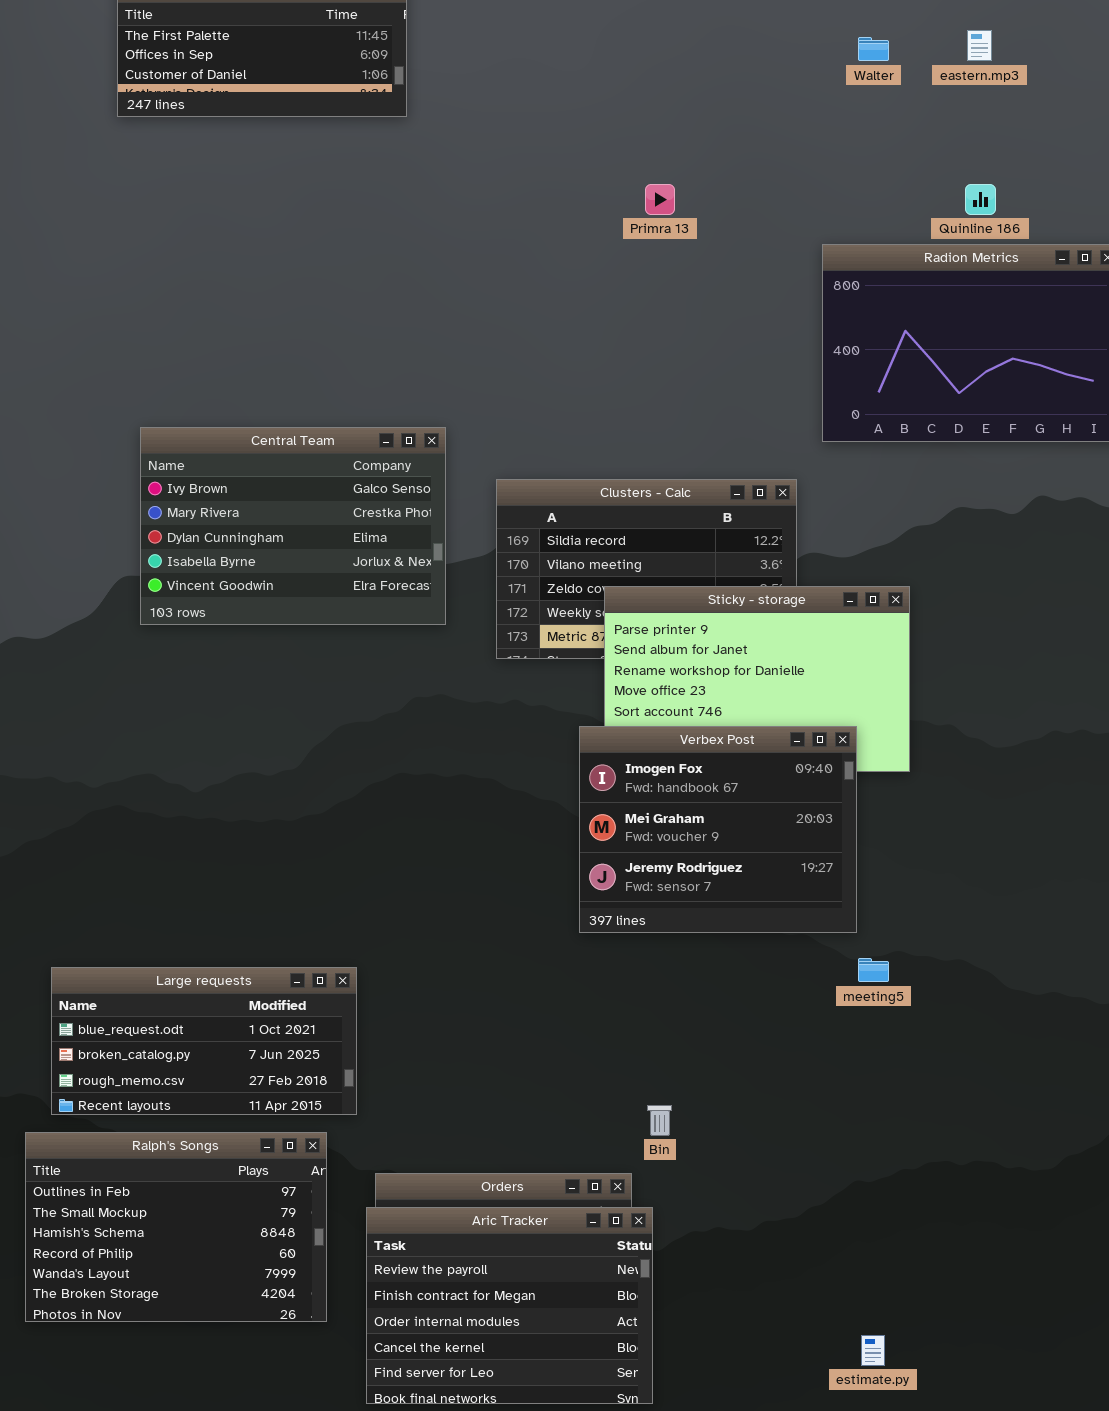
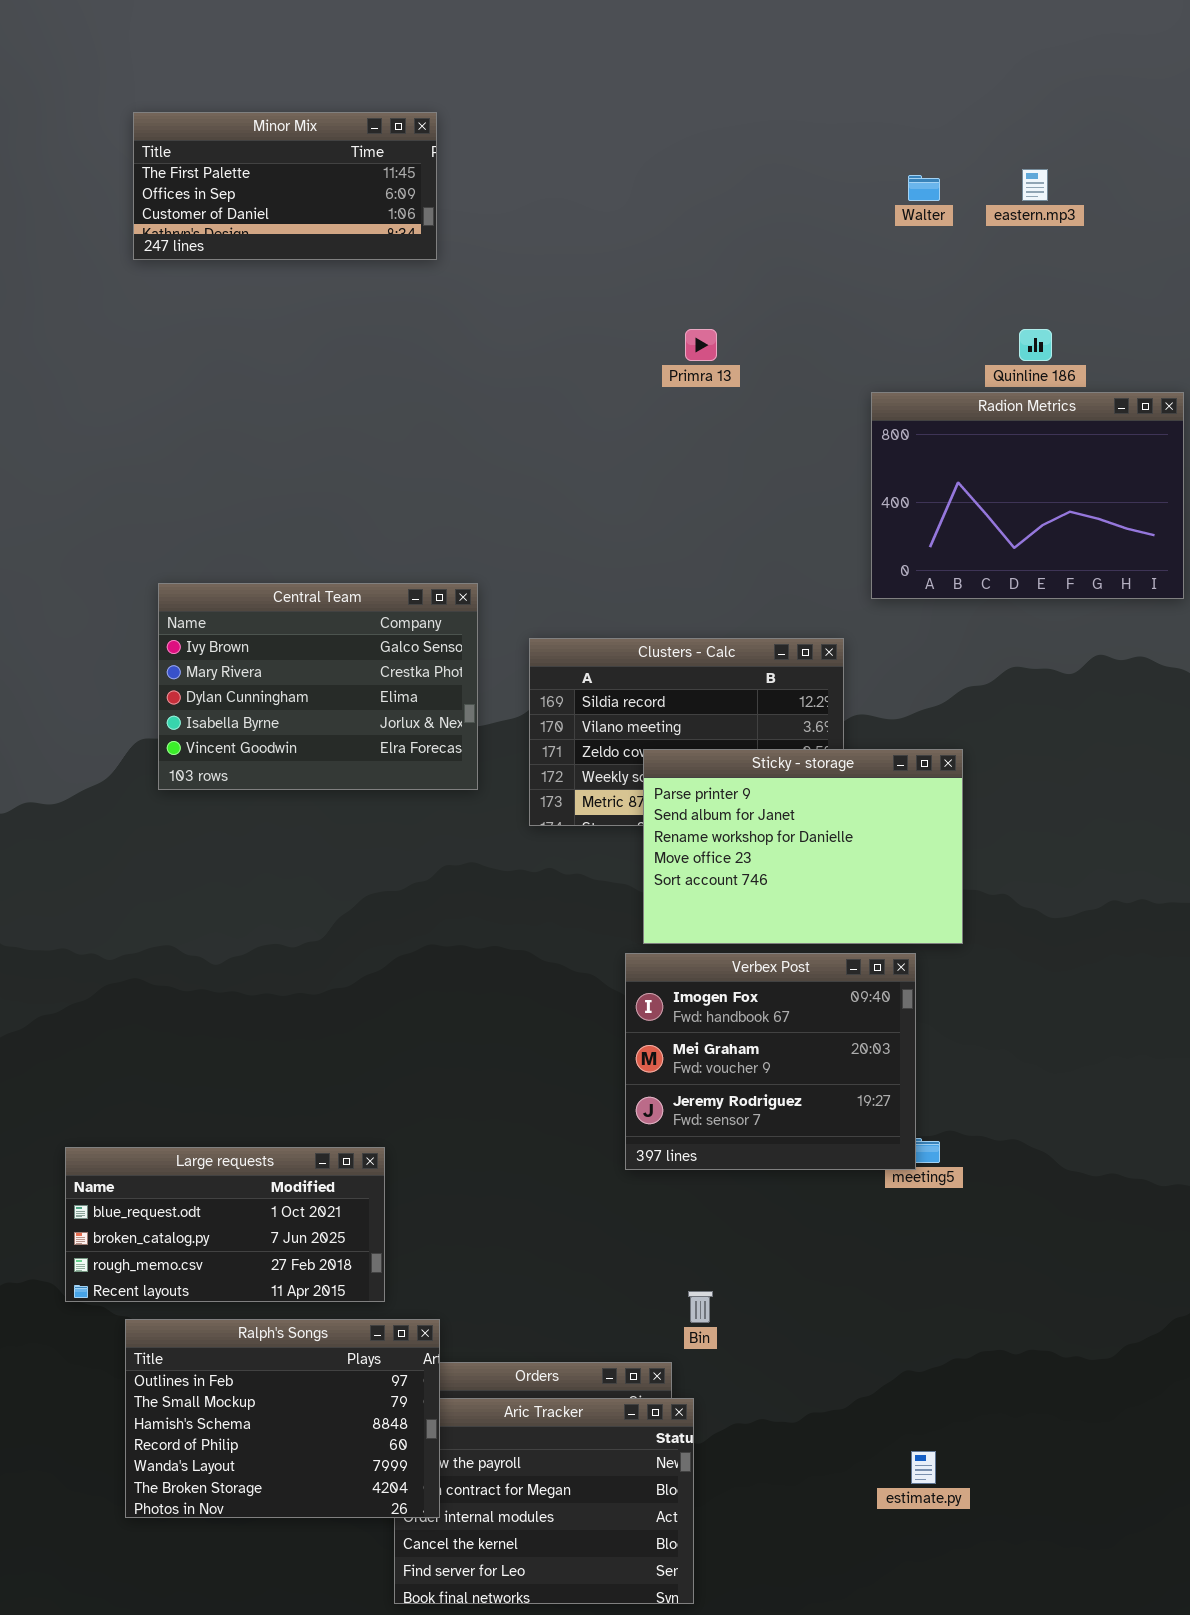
Verbex Post: [579,726,857,933] -> [625,953,916,1170], moved
Ralph's Songs: [25,1132,327,1322] -> [125,1319,440,1518], moved
estimate.py: [861,1335,885,1366] -> [911,1451,936,1484], moved

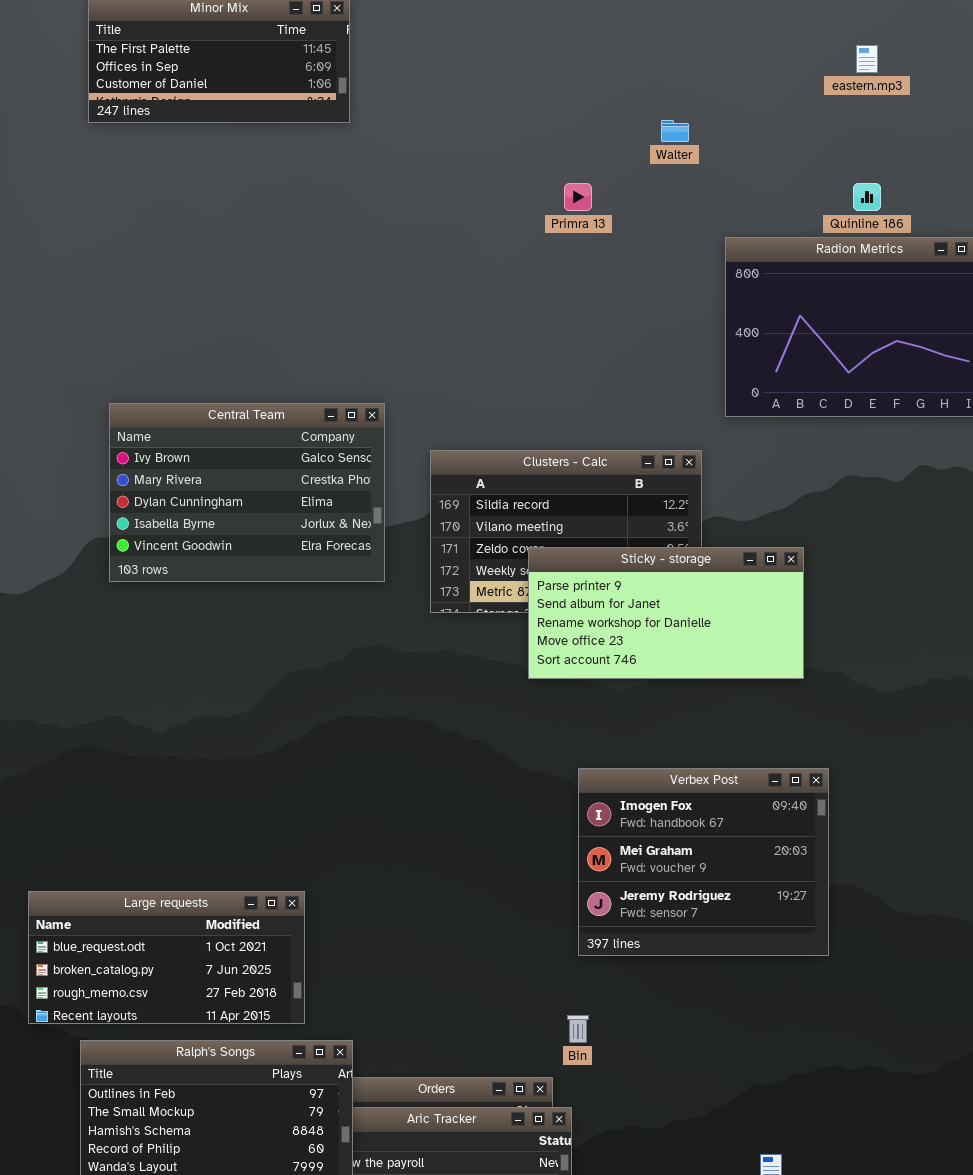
Walter: [908,175,940,201] -> [661,120,689,142], moved
Sticky - storage: [643,749,963,944] -> [528,547,804,679], resized
Verbex Post: [625,953,916,1170] -> [578,768,829,956], moved

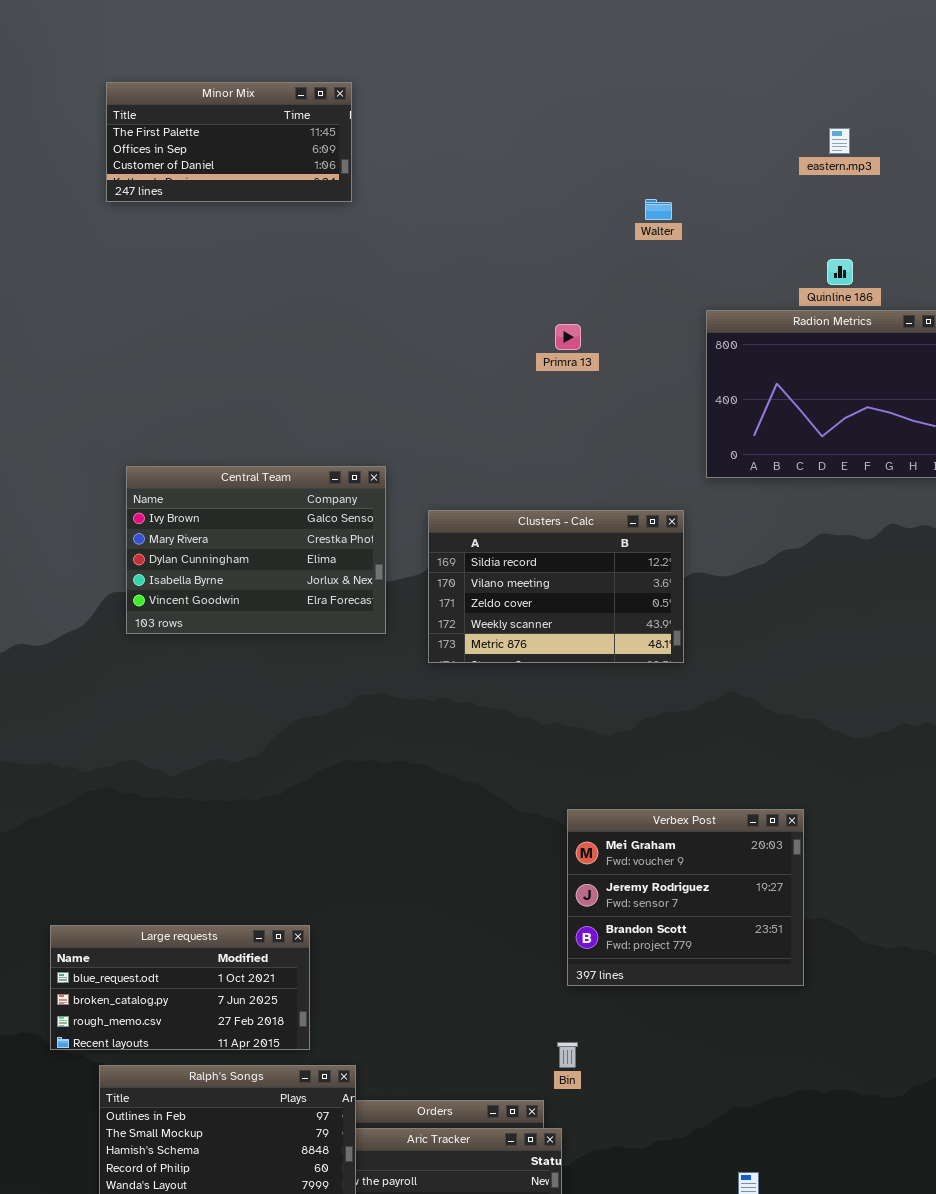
Primra 13: [564,183,592,211] -> [555,324,581,350], moved
Sticky - storage: [528,547,804,679] -> none, closed
Verbex Post: [578,768,829,956] -> [567,809,804,986], scrolled down 1 row

